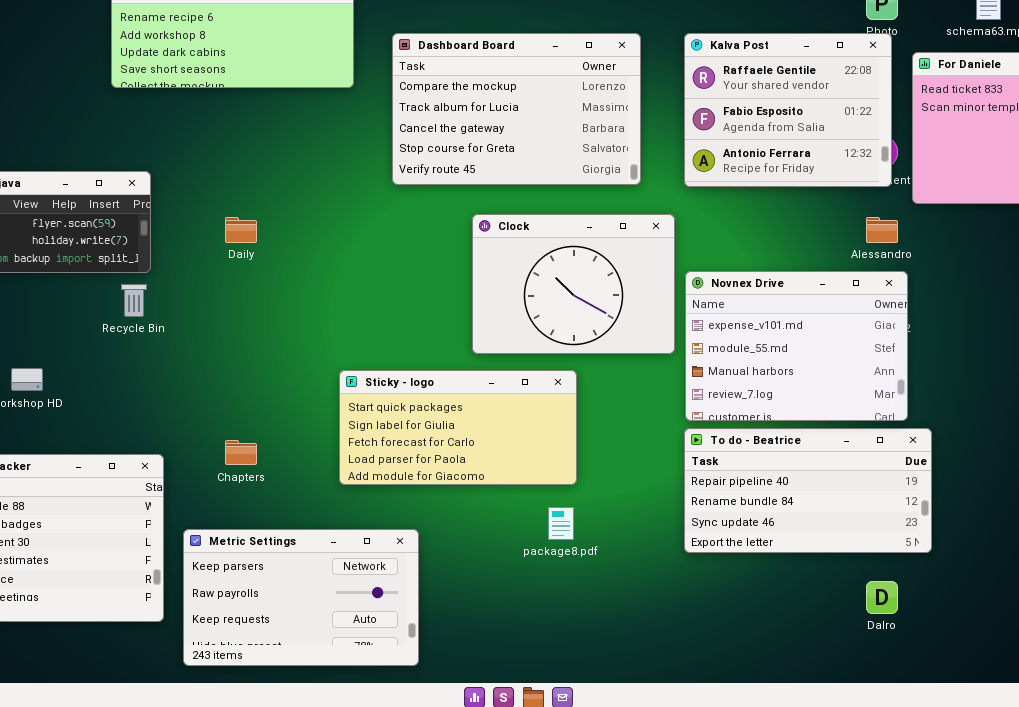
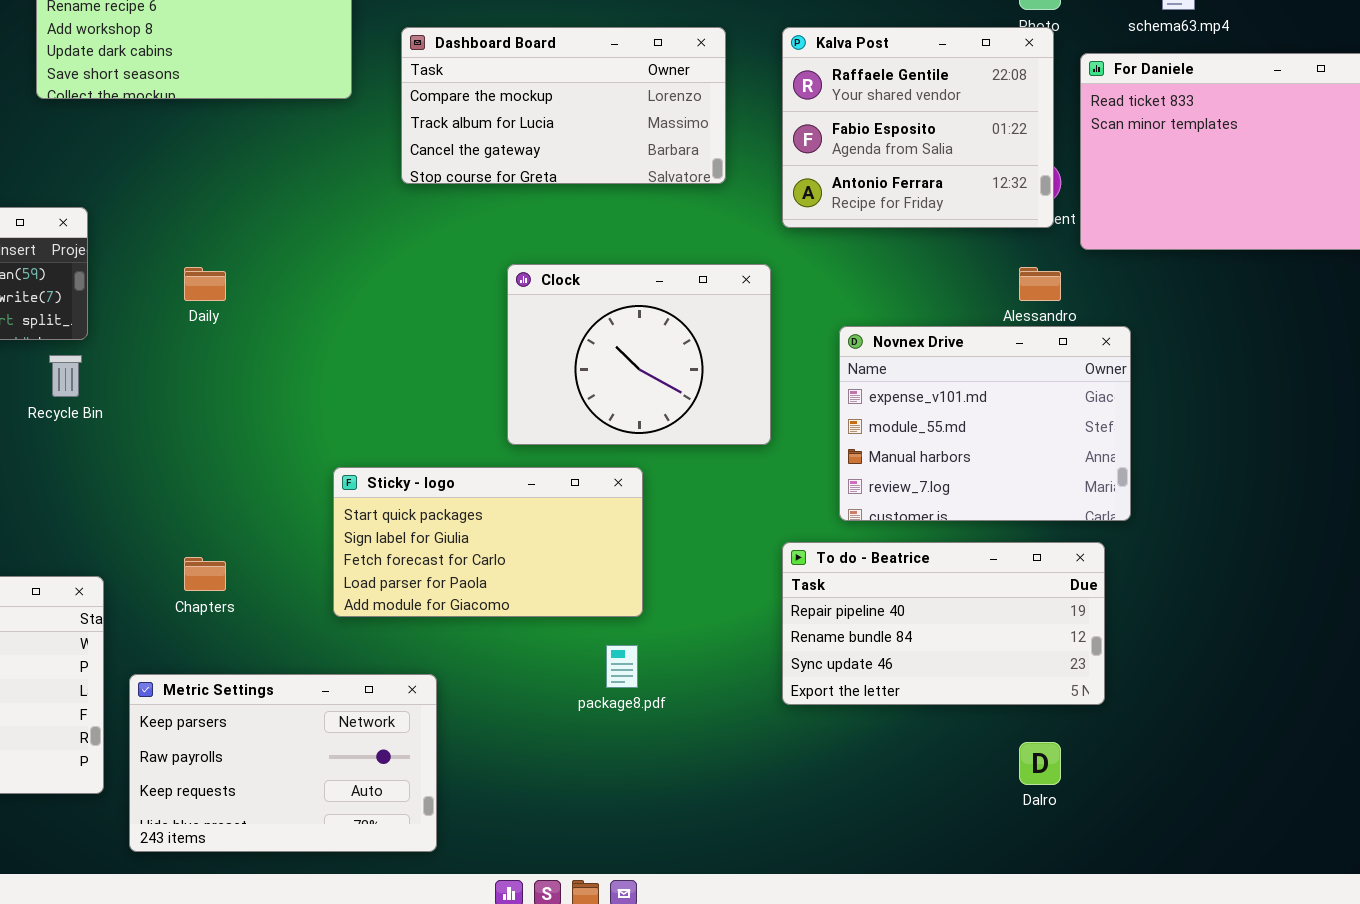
Dashboard Board: [392,33,641,185] -> [401,27,726,184], resized
Novnex Drive: [685,271,908,421] -> [839,326,1131,521], moved

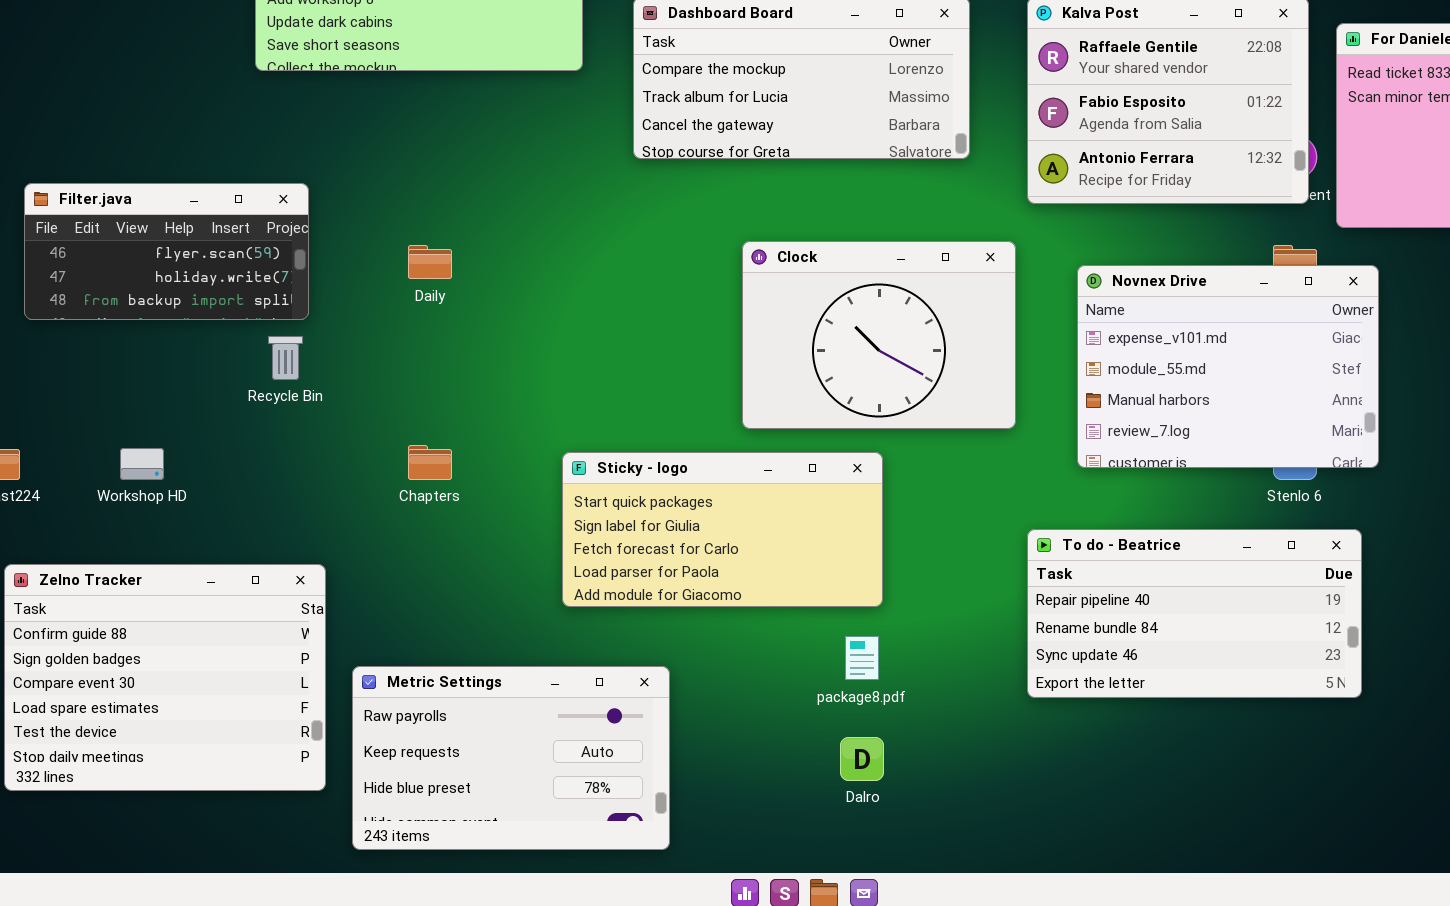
Novnex Drive: [839,326,1131,521] -> [1077,265,1379,468], moved
Chapters: [184,557,226,591] -> [408,445,452,480], moved
Metric Settings: [129,674,437,852] -> [352,666,670,850], scrolled down 1 row
Dalro: [1019,742,1061,785] -> [840,737,884,781], moved

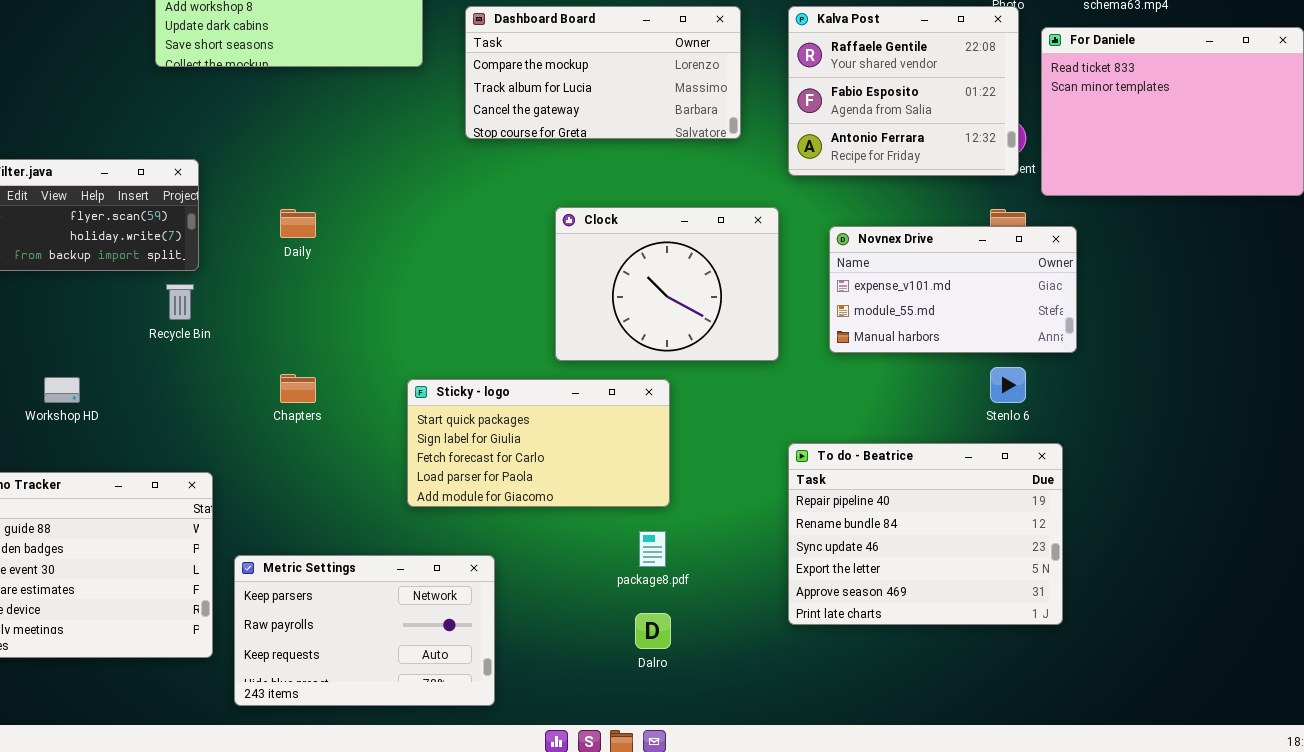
Novnex Drive: [1077,265,1379,468] -> [829,226,1077,353], resized
To do - Beatrice: [1027,529,1362,698] -> [788,443,1063,625], resized
Metric Settings: [352,666,670,850] -> [234,555,495,706], scrolled up 1 row

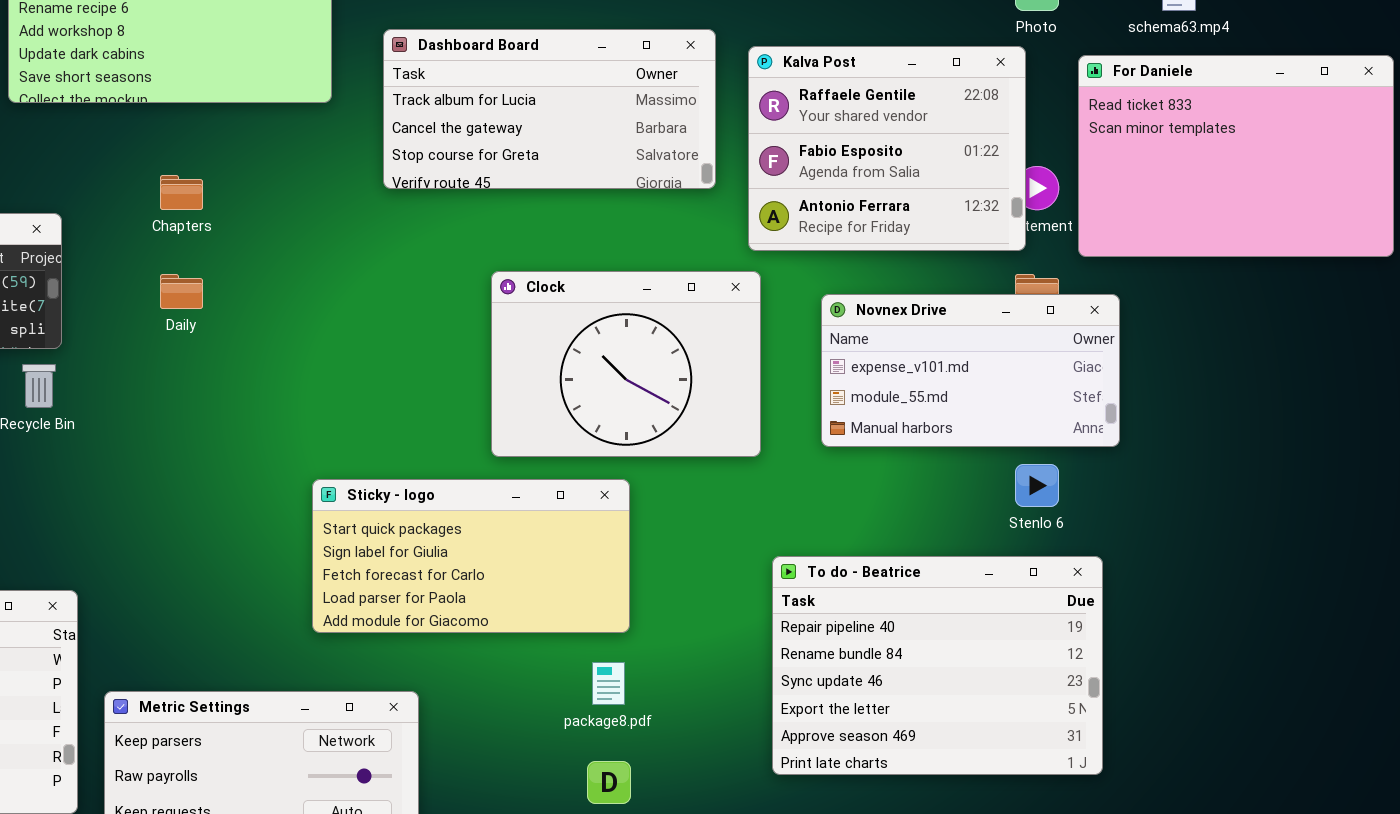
Dashboard Board: [465,6,741,139] -> [383,29,716,189], scrolled down 1 row
Kalva Post: [788,6,1019,176] -> [748,46,1026,251], moved
Chapters: [280,374,316,403] -> [160,175,203,210], moved

